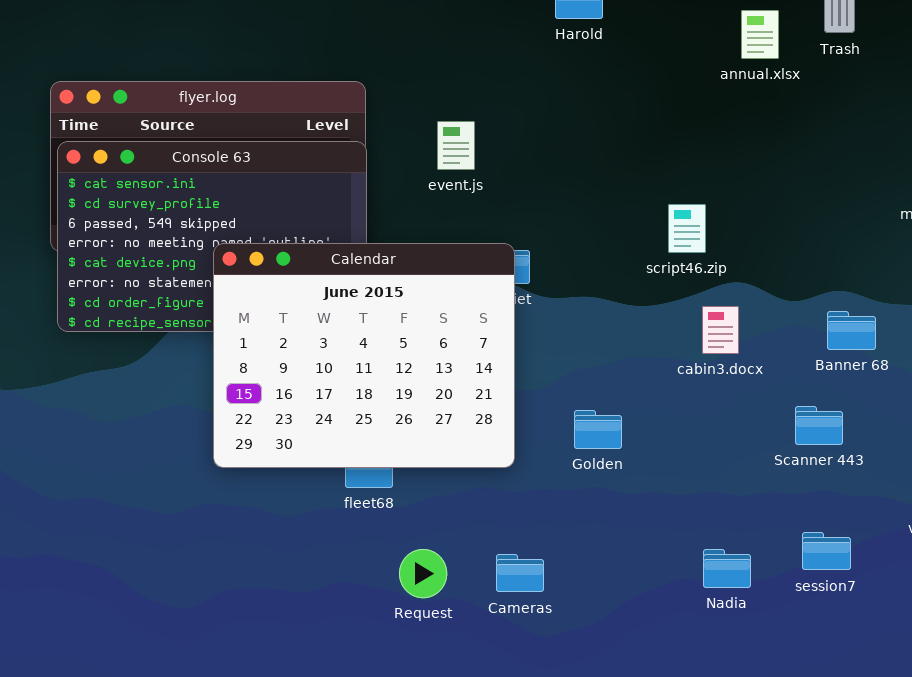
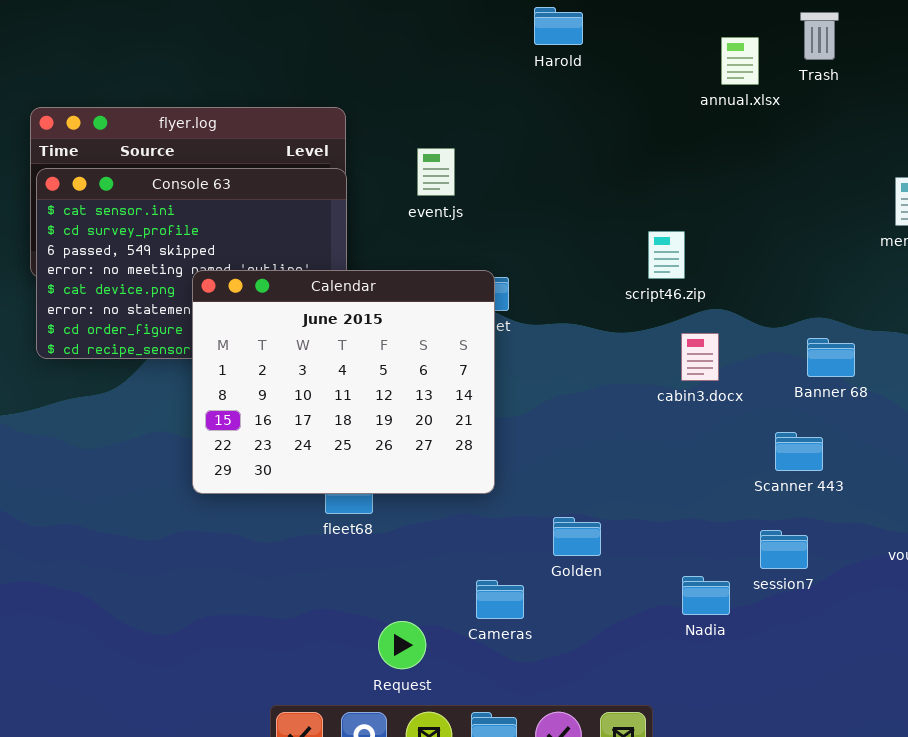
Golden: [574,410,622,449] -> [553,517,601,556], moved
session7: [802,532,851,570] -> [760,530,808,569], moved
Request: [399,549,447,598] -> [378,621,426,669], moved

